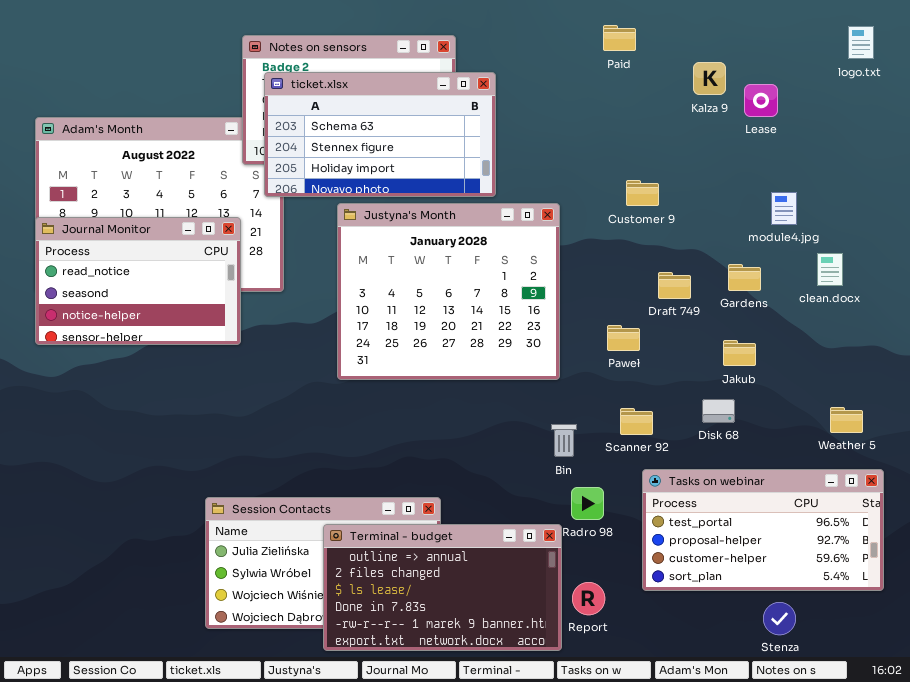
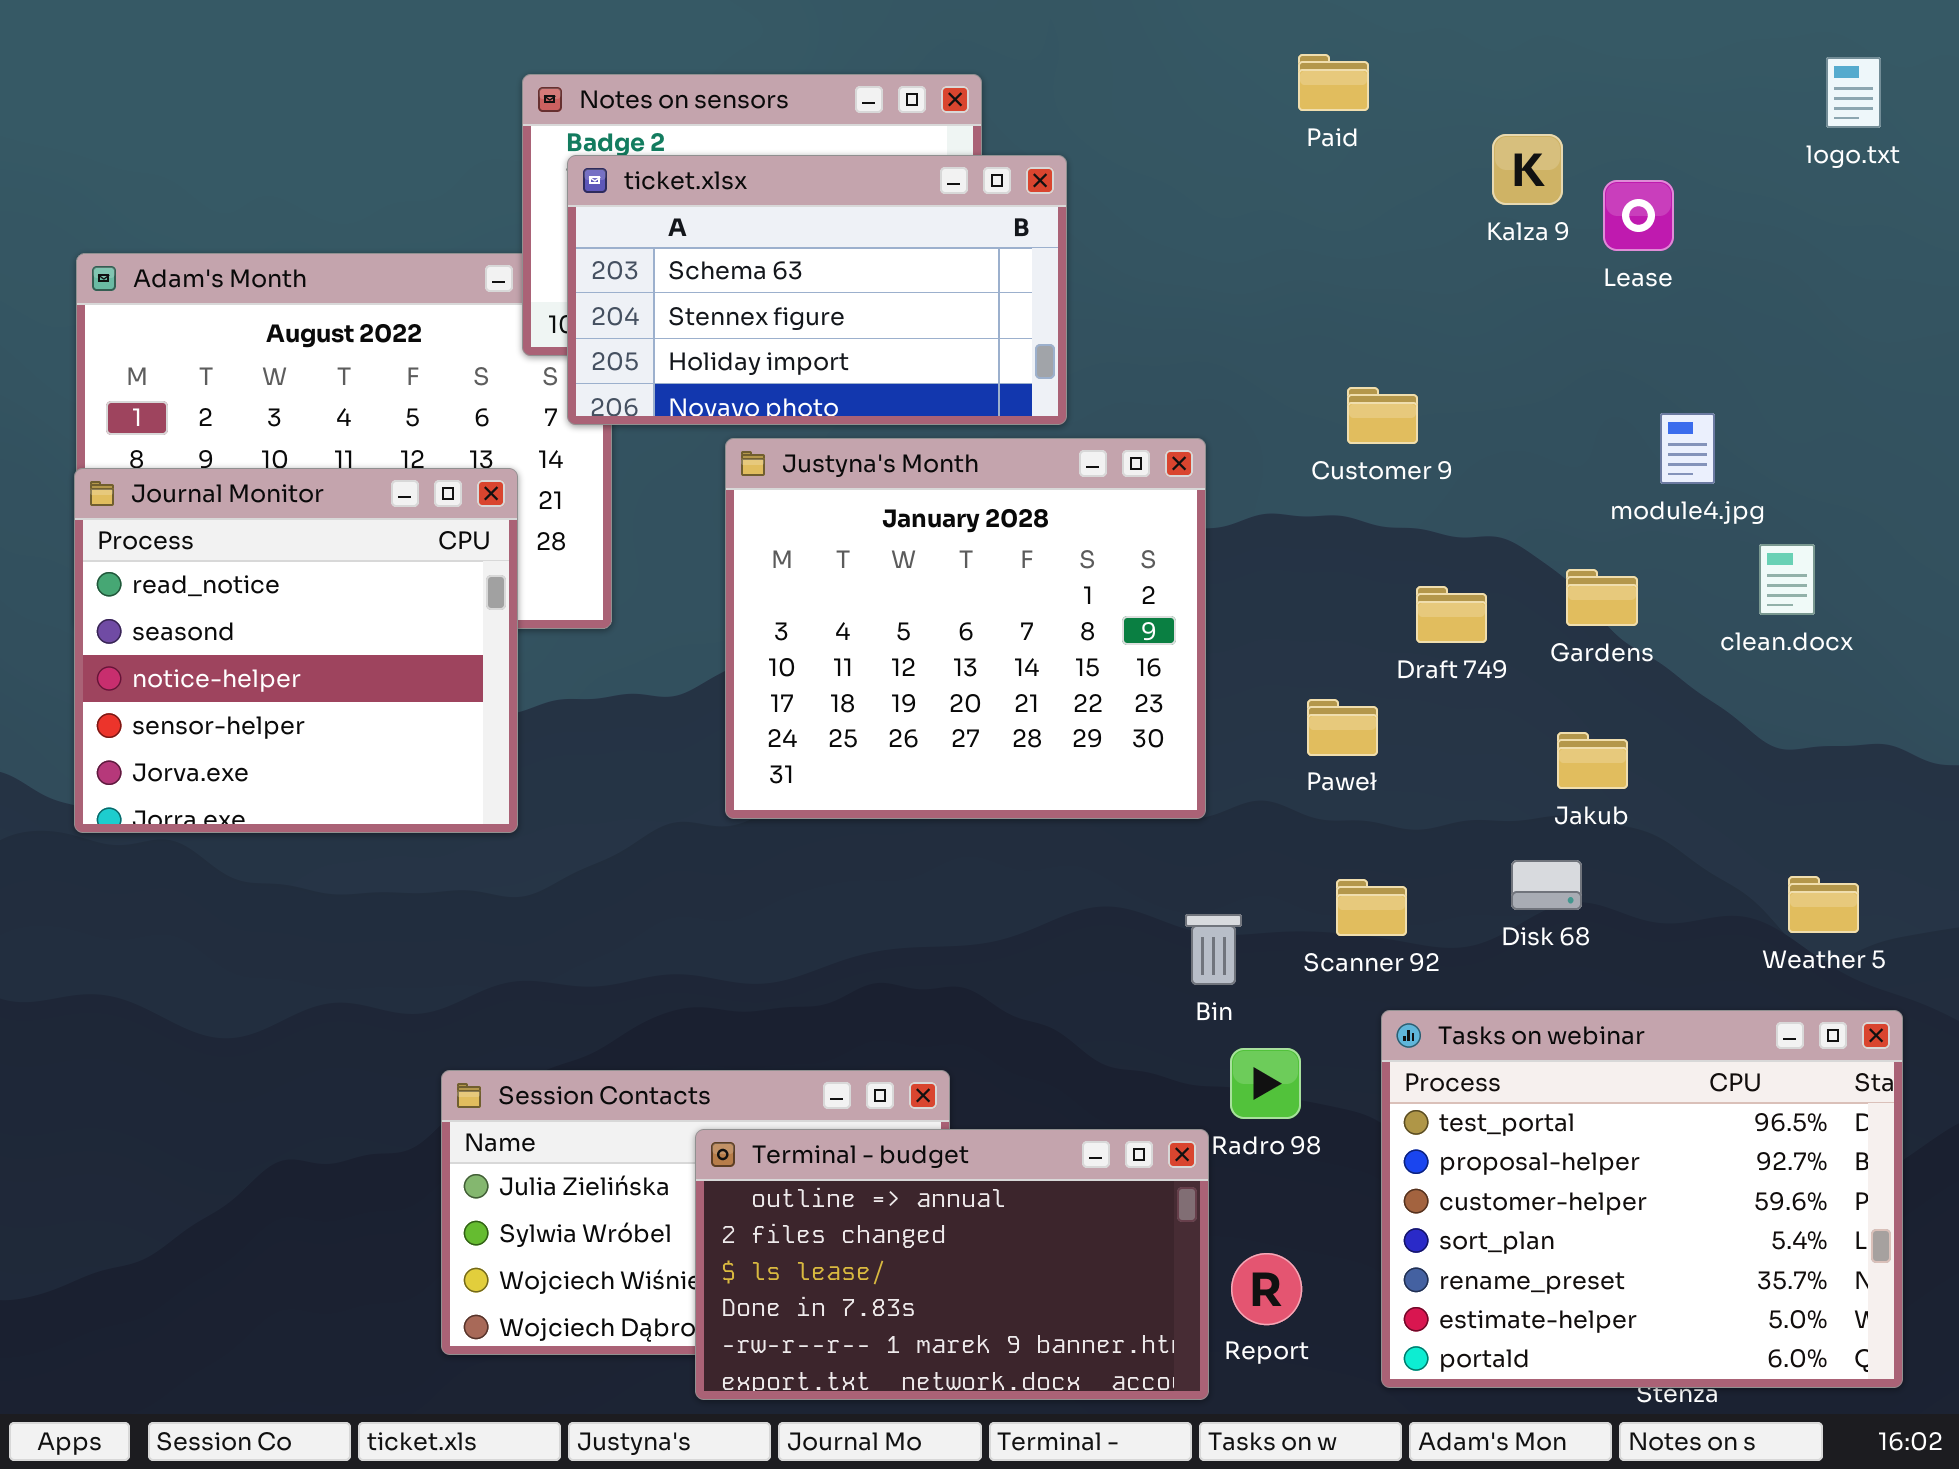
Journal Monitor: [35,217,241,345] -> [74,468,518,833], resized
Tasks on webinar: [642,469,884,591] -> [1381,1010,1903,1388], resized

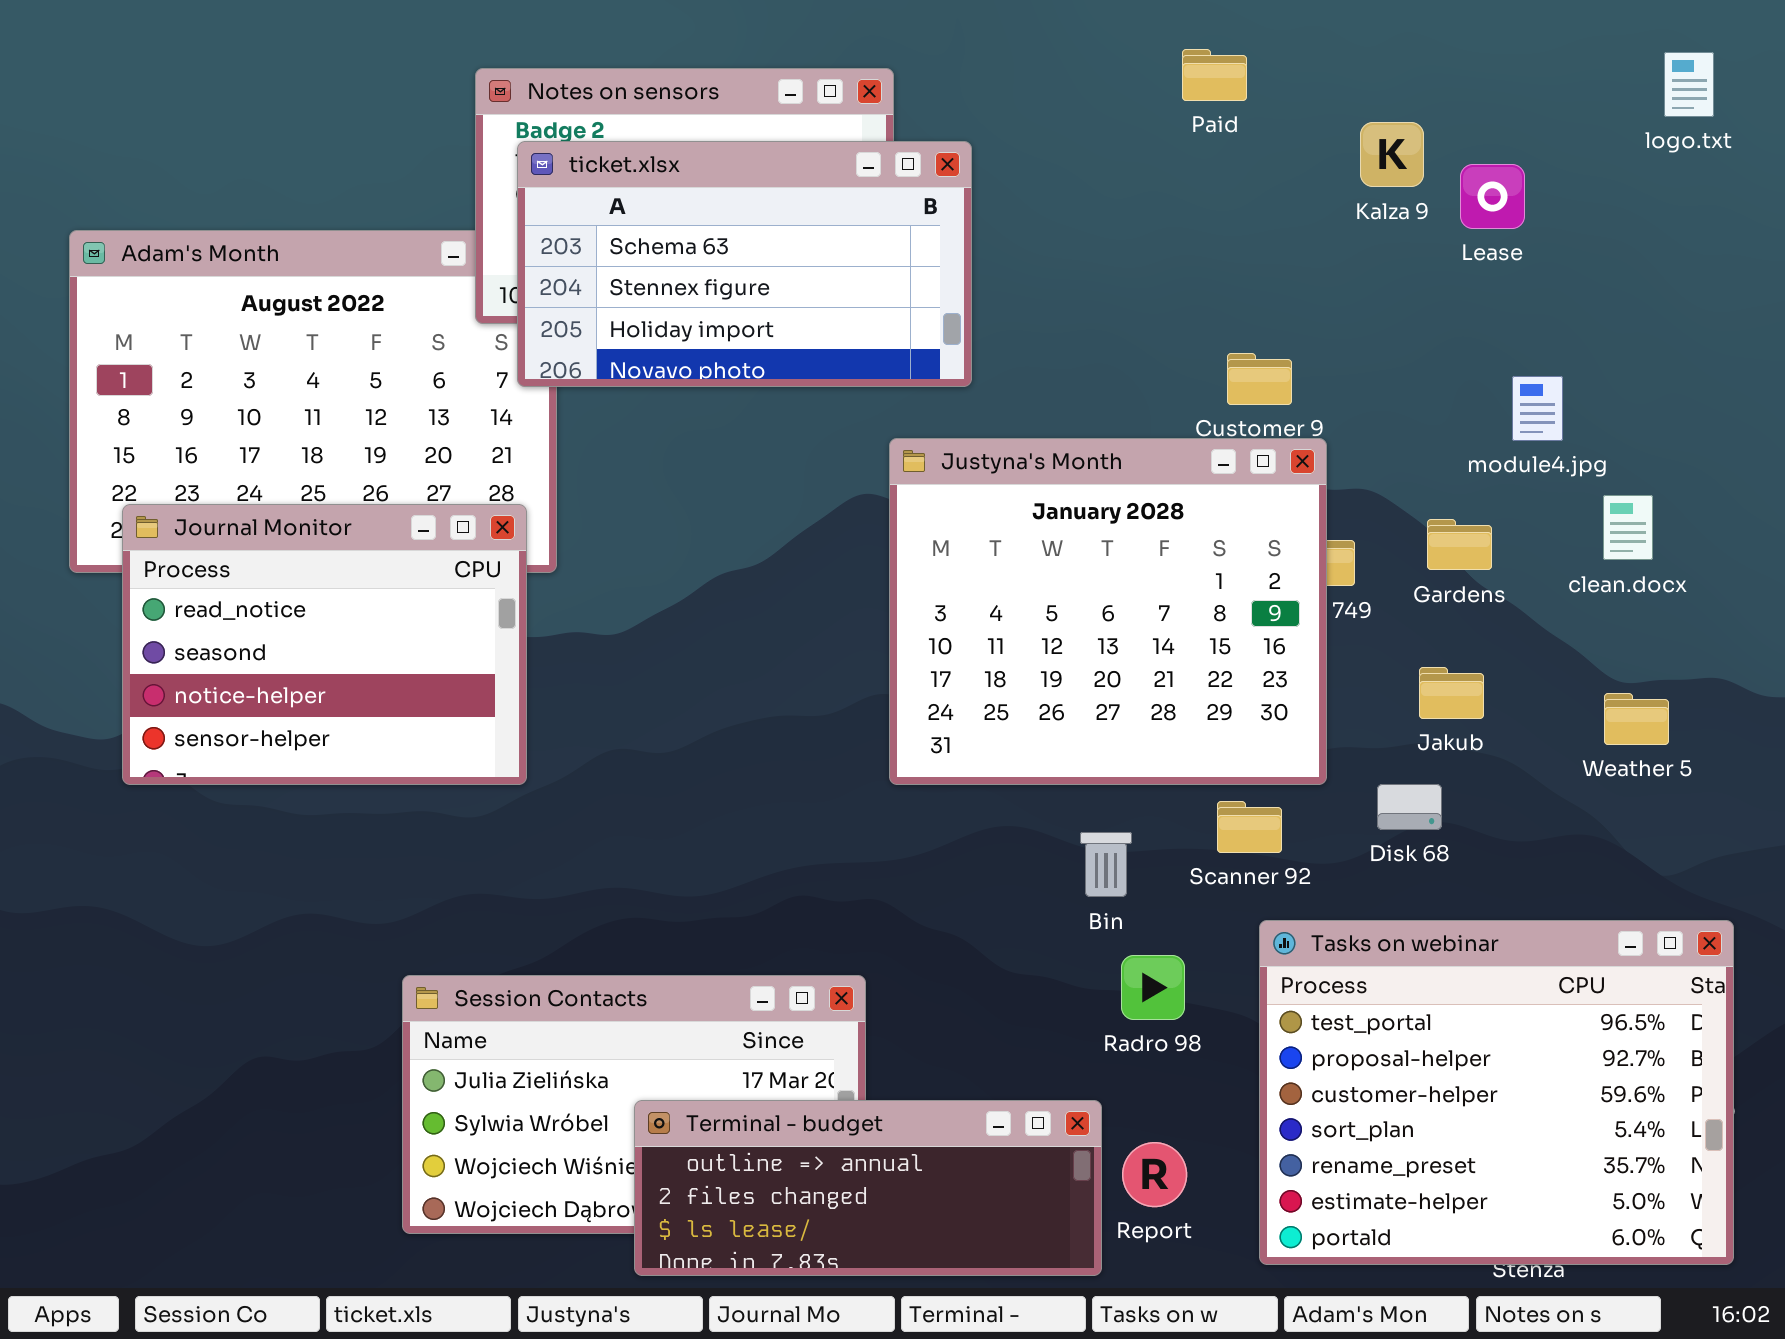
Justyna's Month: [725,438,1206,819] -> [889,438,1327,785], moved
Journal Monitor: [74,468,518,833] -> [122,504,527,785], moved, resized
Weather 5: [1788,876,1859,933] -> [1604,693,1669,745], moved
Terminal - budget: [695,1129,1209,1400] -> [634,1100,1102,1276], resized

